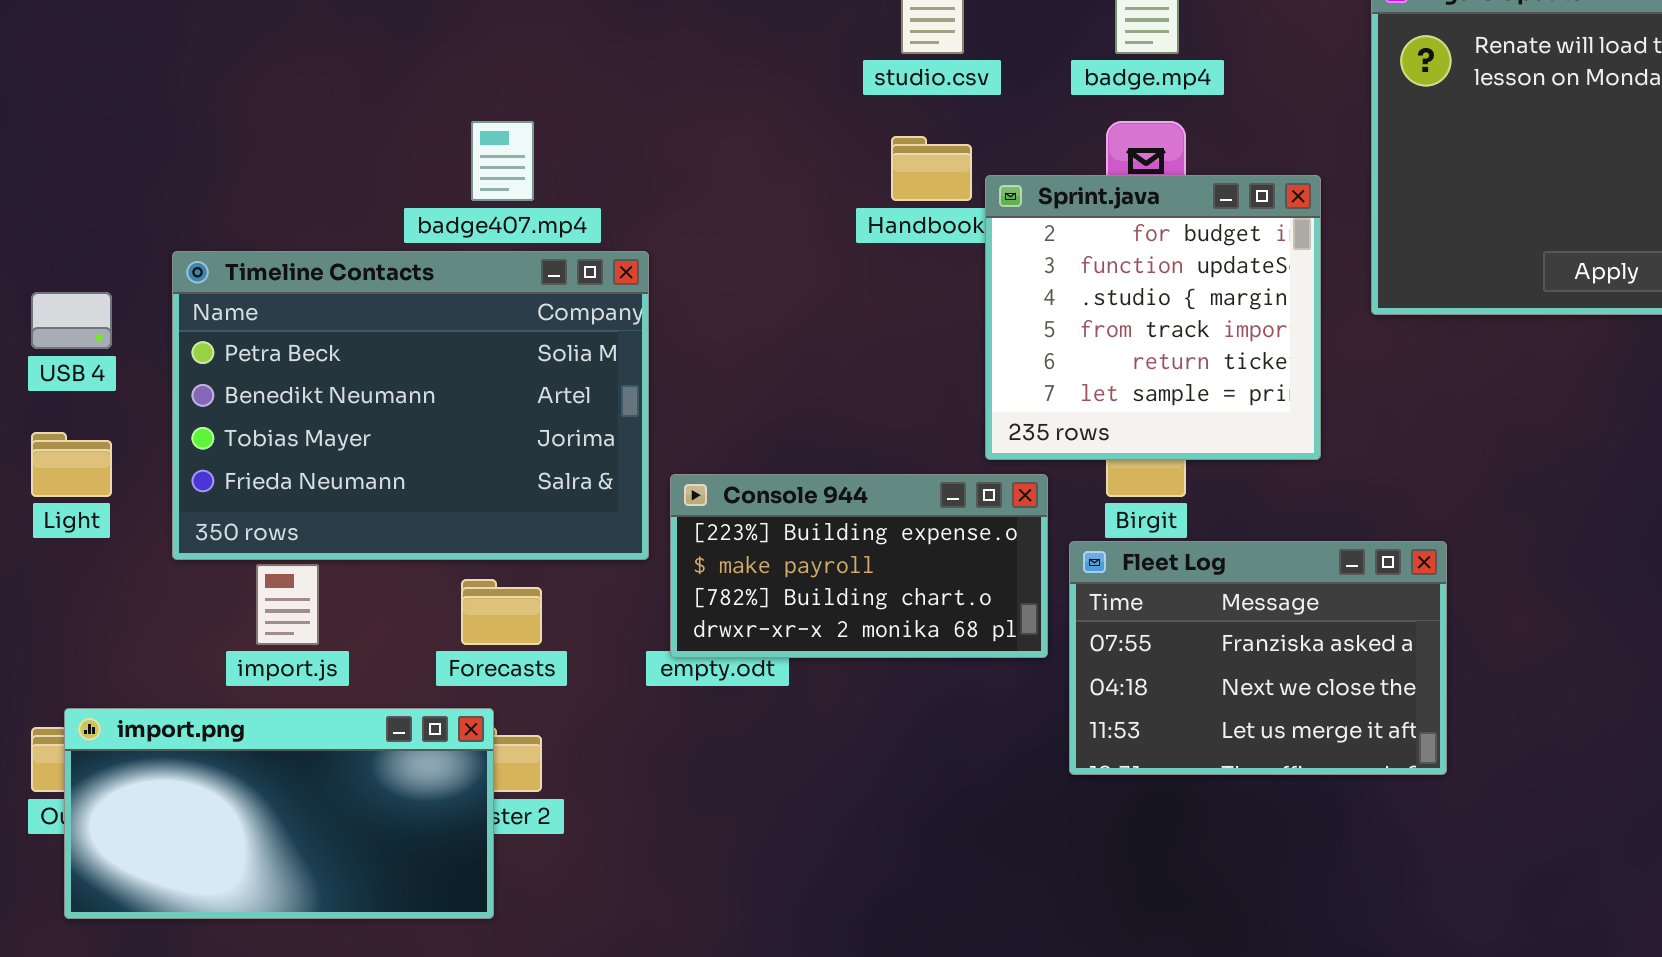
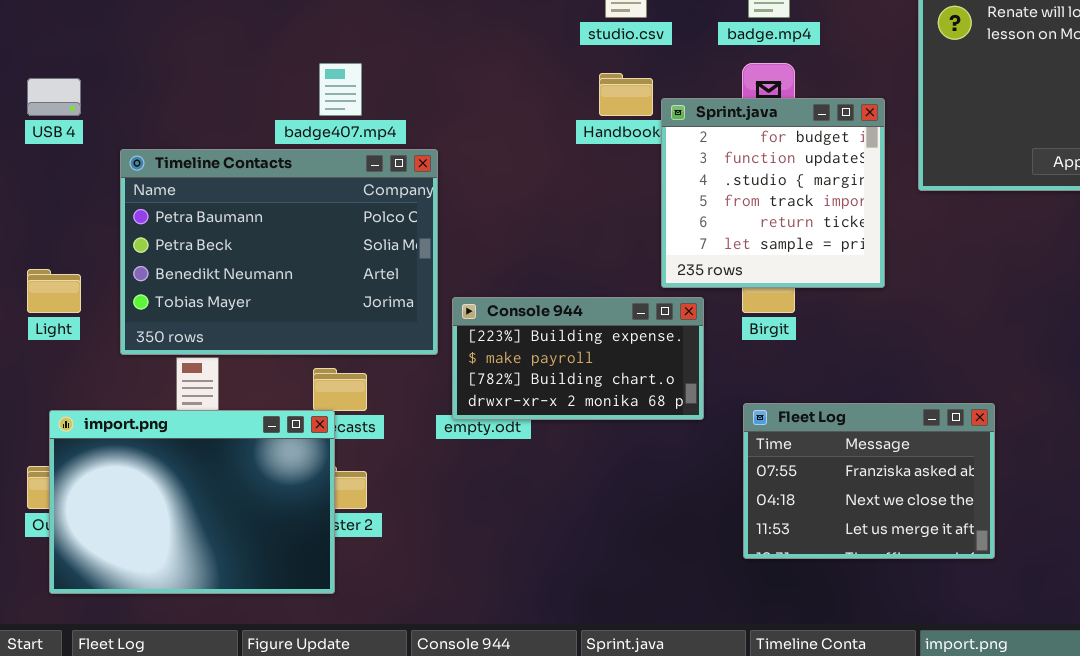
Timeline Contacts: [172,251,649,560] -> [120,149,438,355], scrolled up 1 row
USB 4: [31,292,112,349] -> [27,78,81,116], moved
Fleet Log: [1069,541,1447,775] -> [743,403,995,559], moved
import.png: [64,708,494,919] -> [49,410,335,594], resized

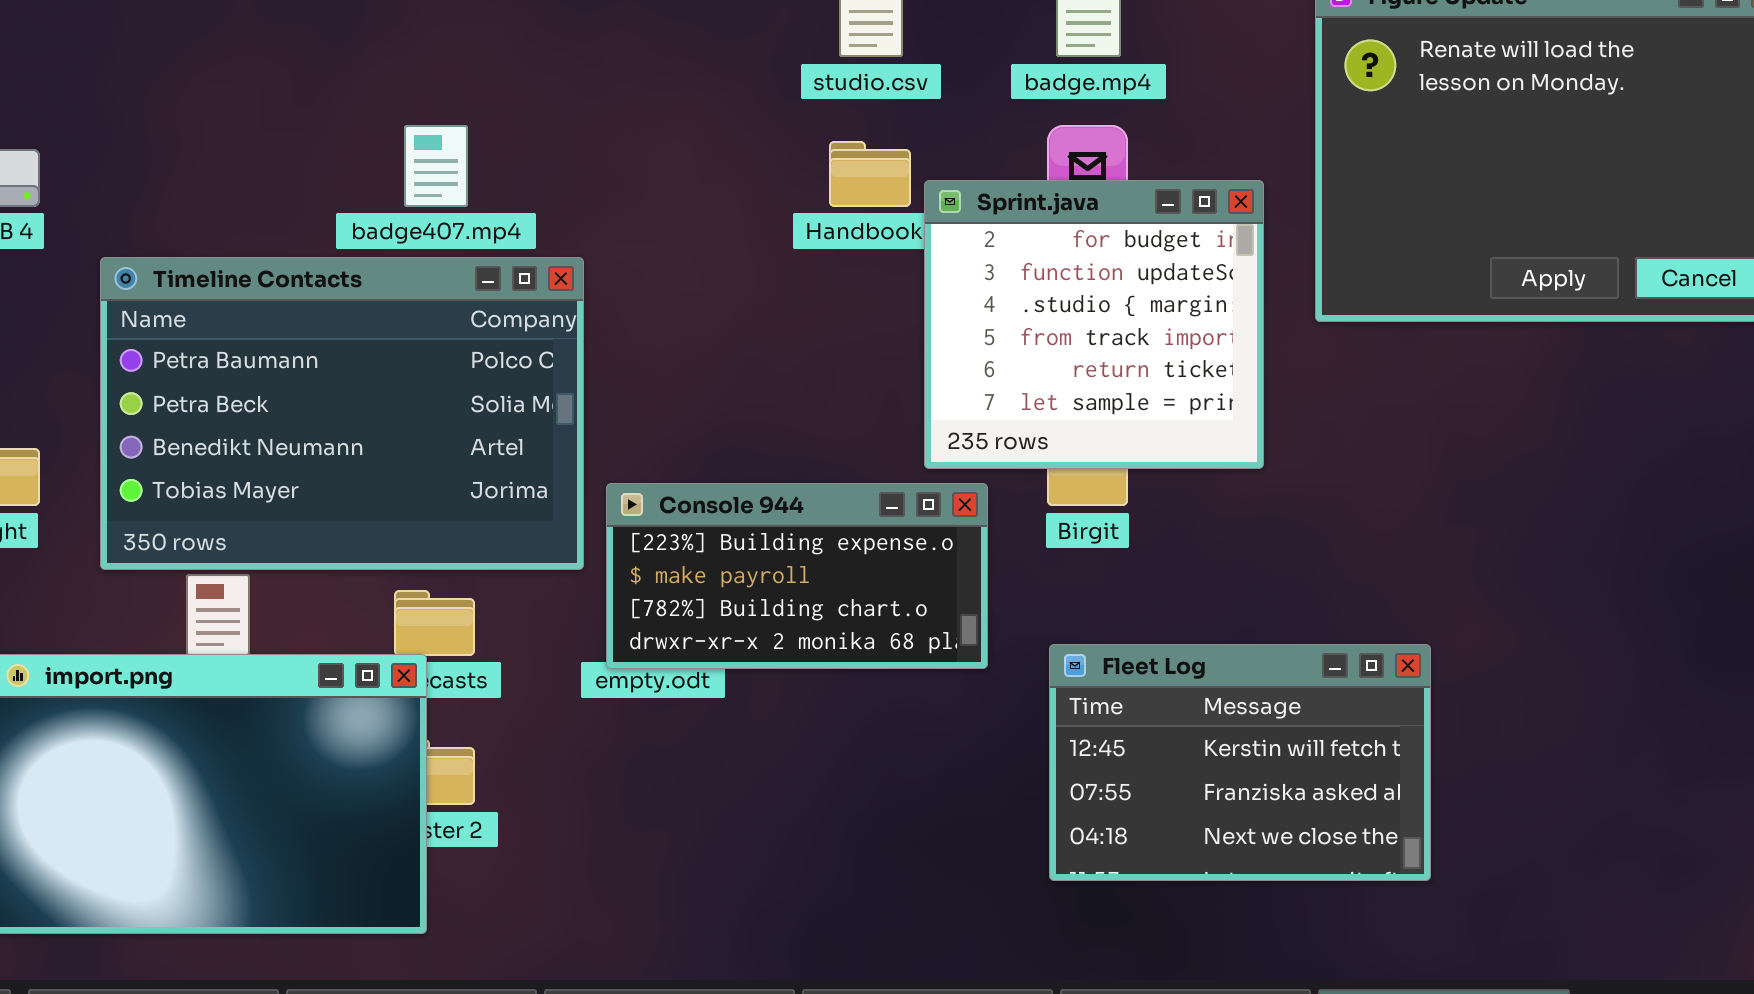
Fleet Log: [743,403,995,559] -> [1049,644,1431,881], scrolled up 1 row

